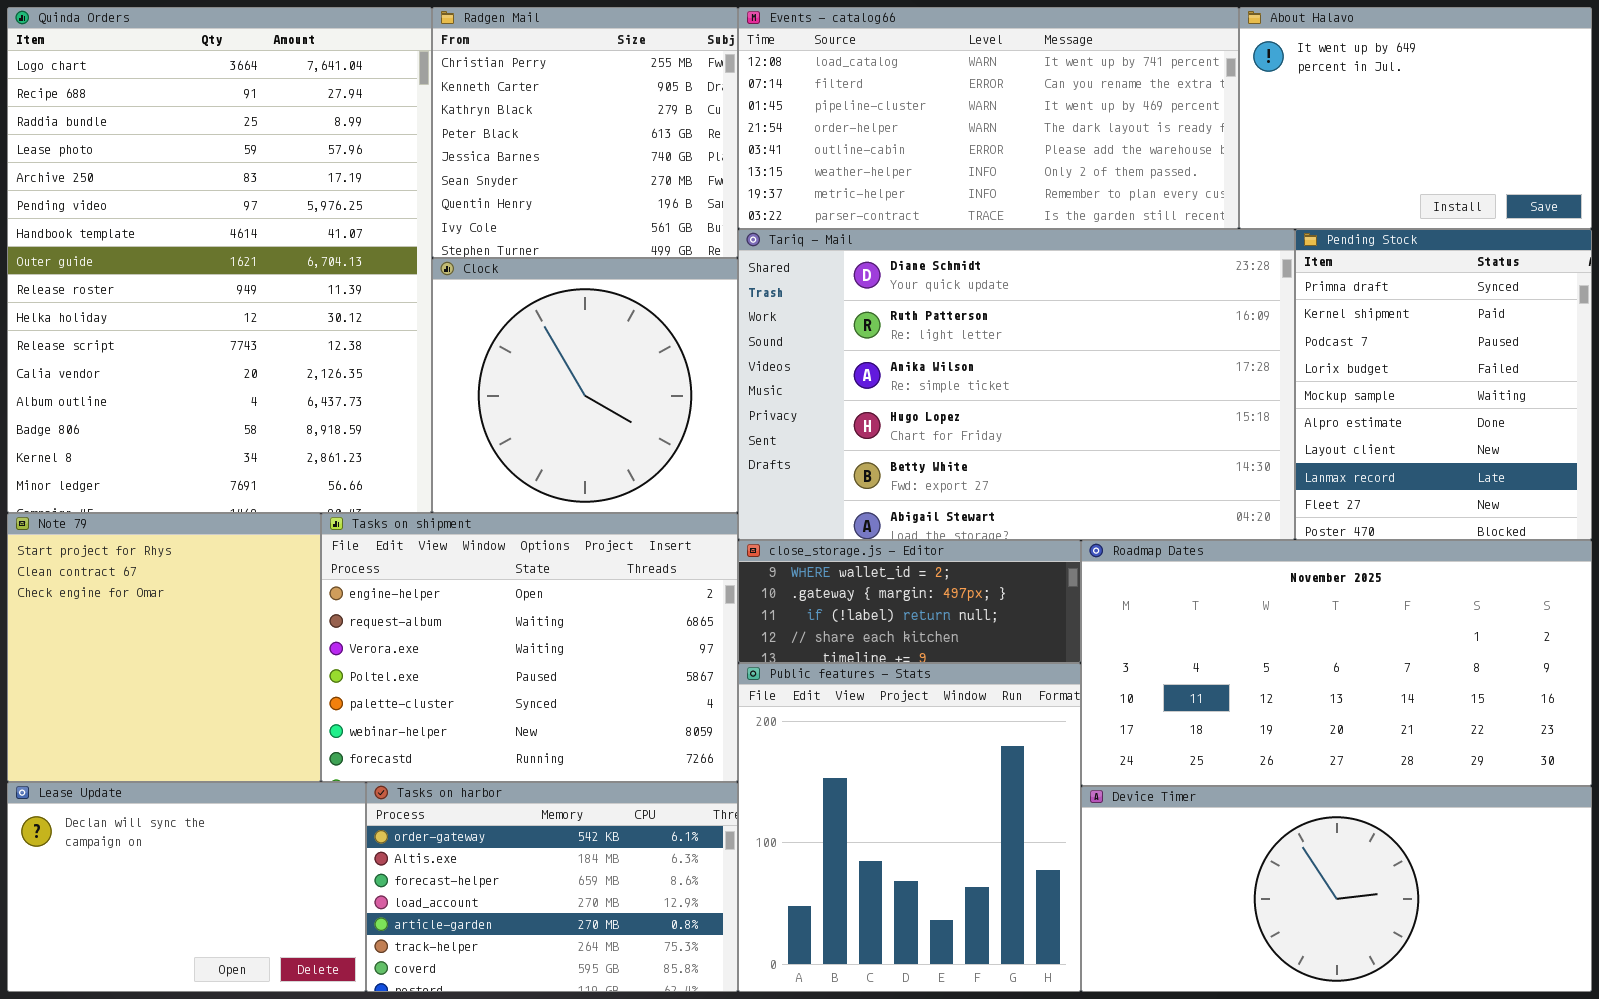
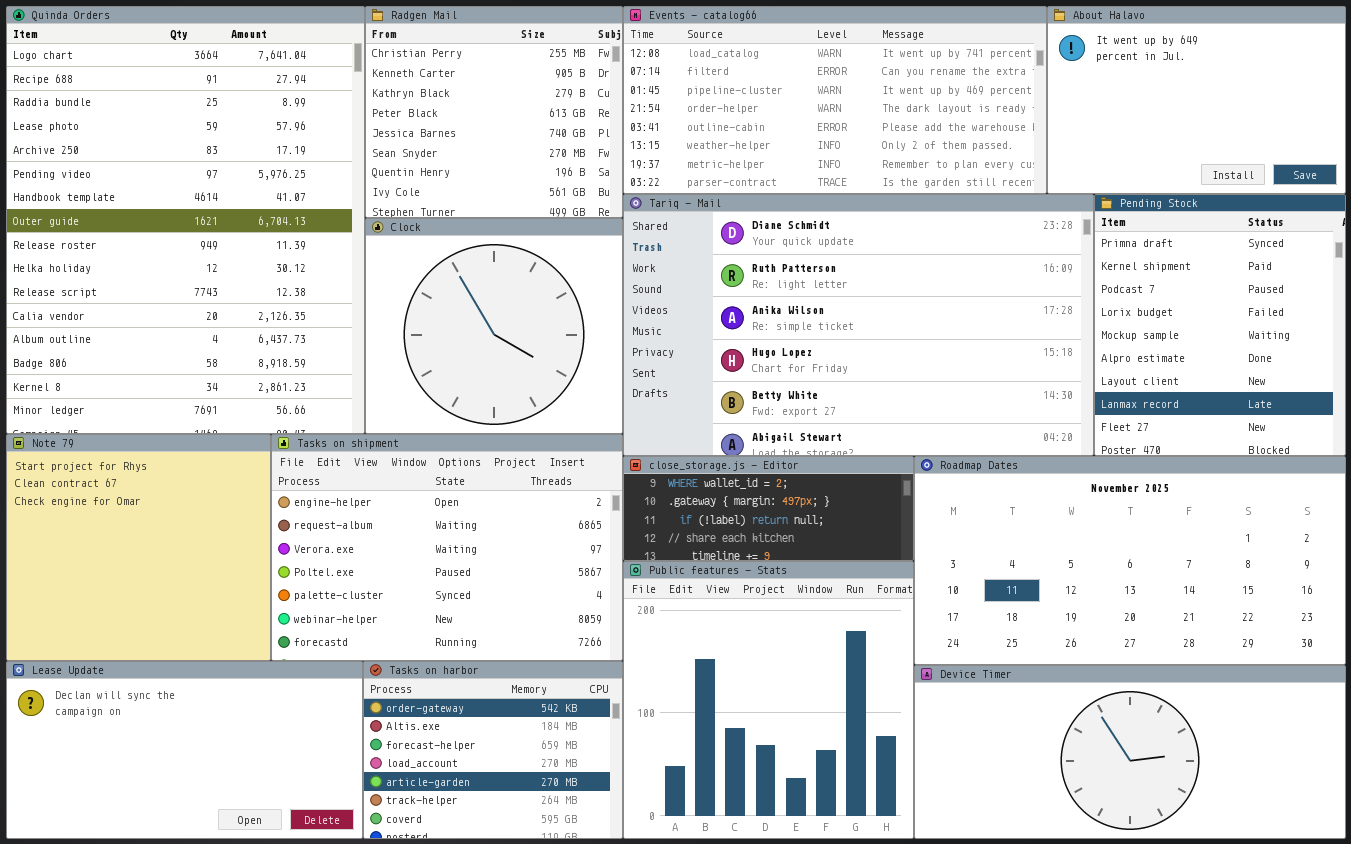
Lease Update: [7,782,366,992] -> [6,661,363,839], resized
Tasks on harbor: [366,782,738,992] -> [363,661,623,839], resized

